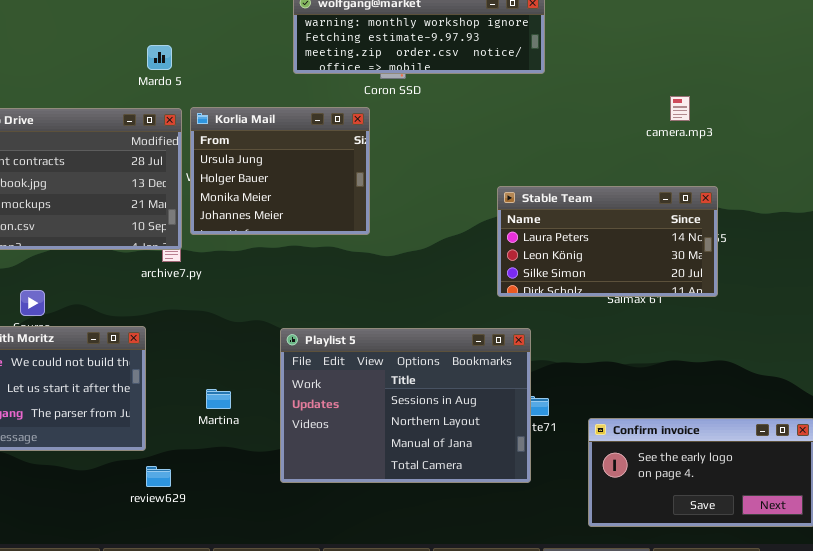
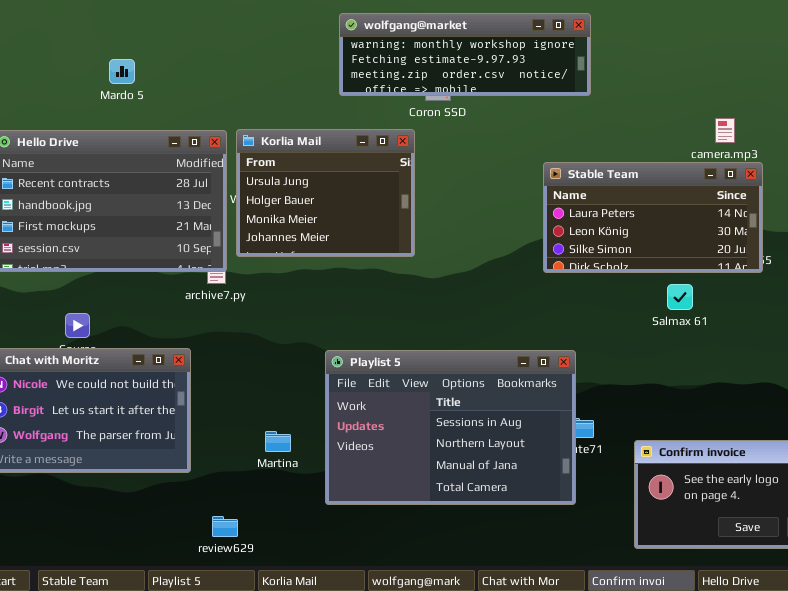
Mardo 5: [147,45,172,70] -> [109,59,135,84], moved
Stable Team: [497,186,718,297] -> [543,162,763,273], moved
Martina: [206,389,231,409] -> [265,431,291,452], moved
review629: [146,466,171,487] -> [212,516,238,537], moved

